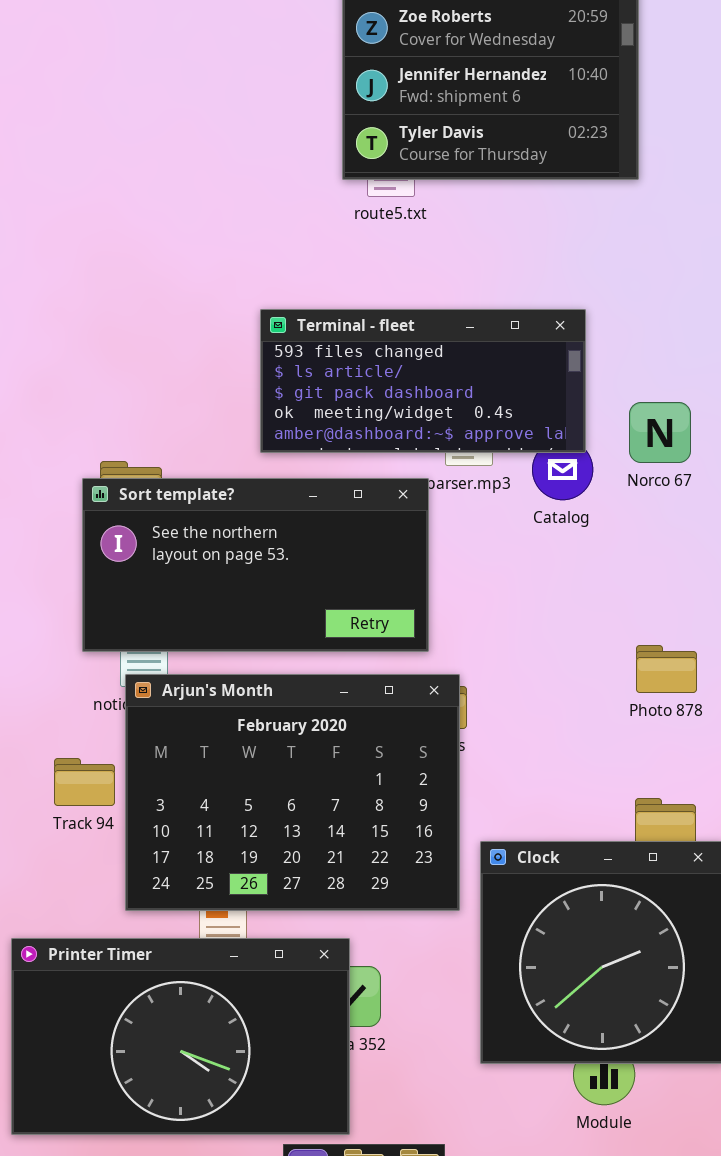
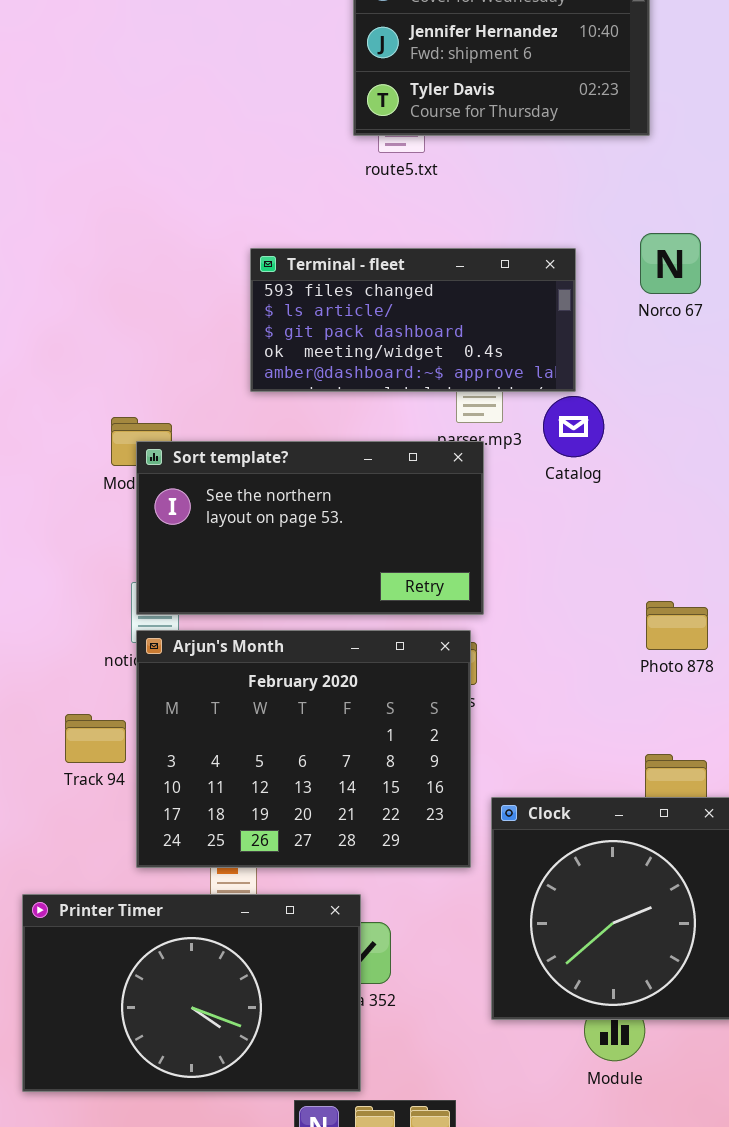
Terminal - fleet: [260,309,586,453] -> [250,248,576,392], moved
Norco 67: [629,402,691,463] -> [640,233,701,294], moved
Sort template?: [82,478,429,652] -> [136,441,484,615], moved

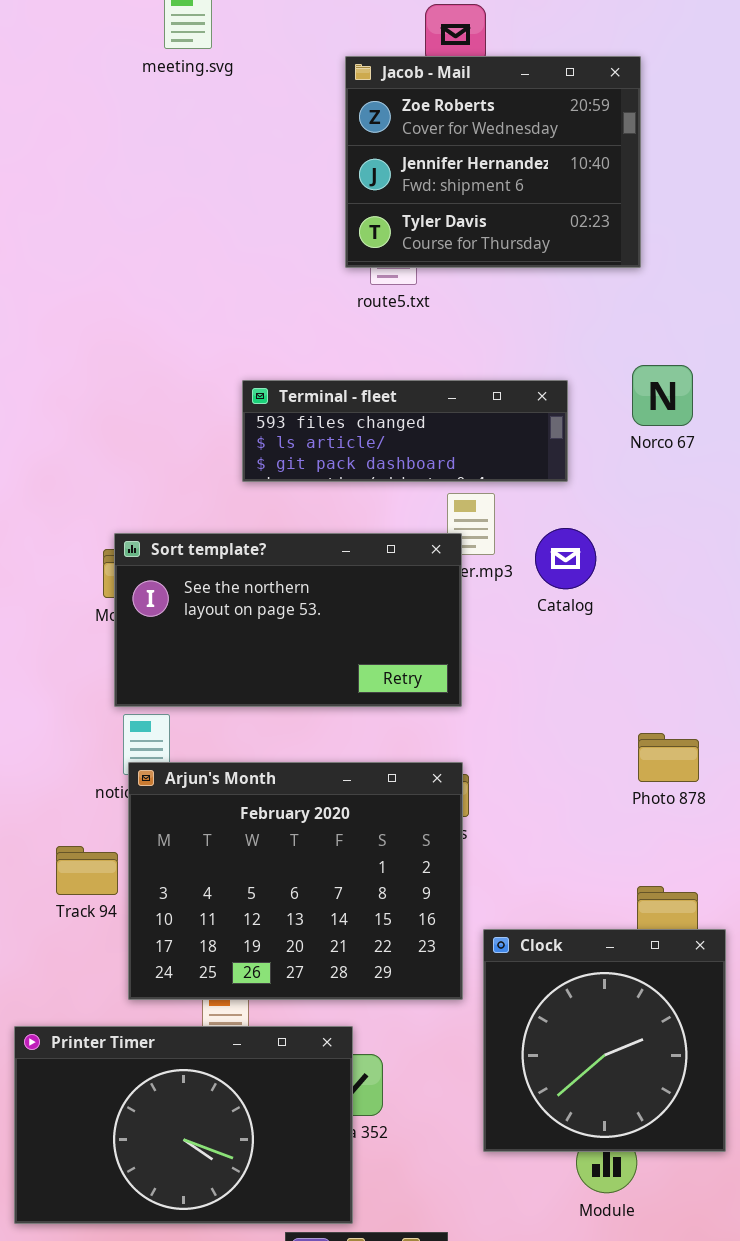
Terminal - fleet: [250,248,576,392] -> [242,380,568,482], resized
Sort template?: [136,441,484,615] -> [114,533,462,707], moved

